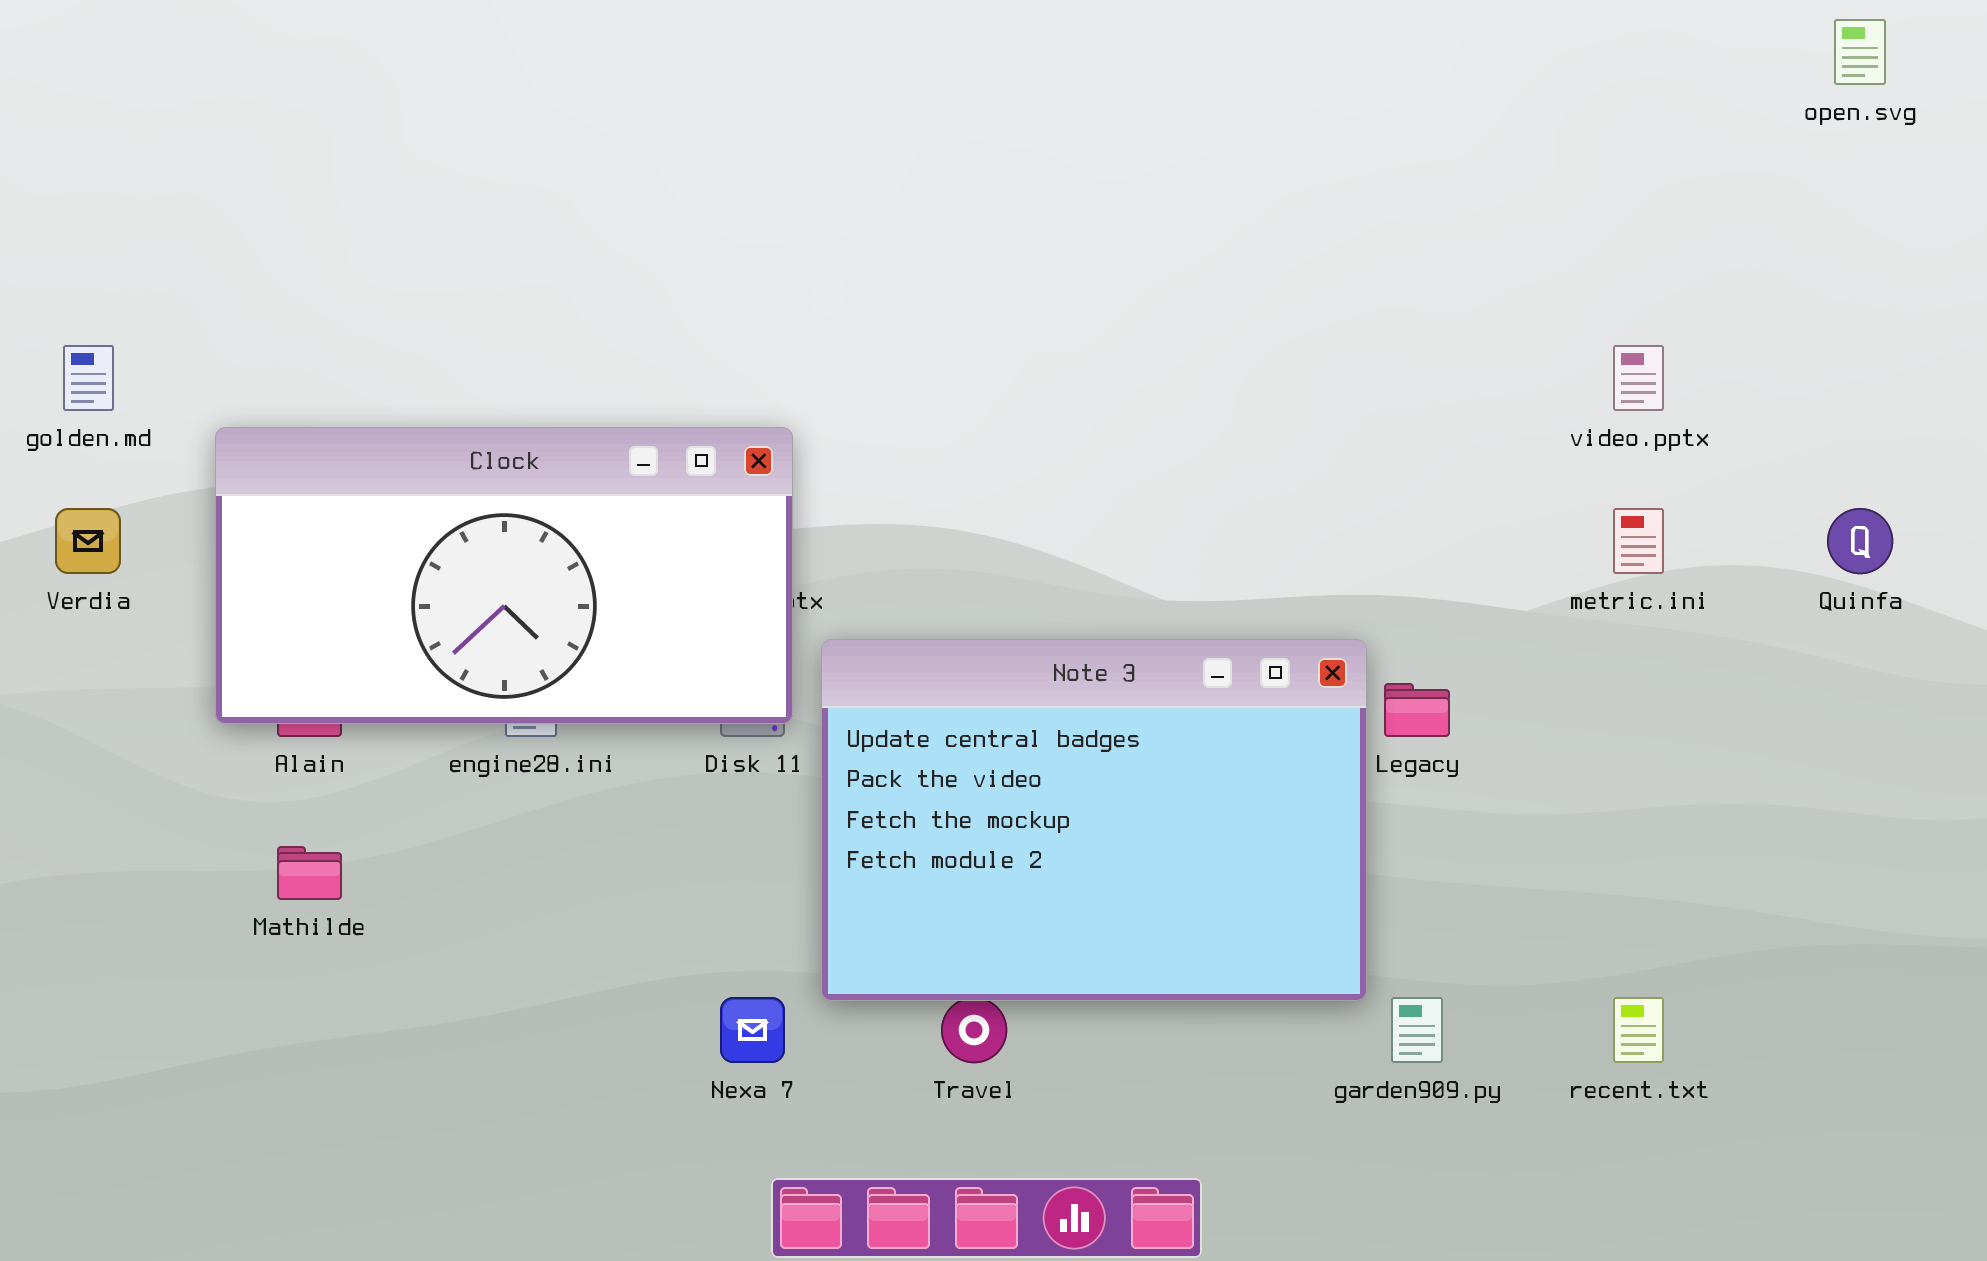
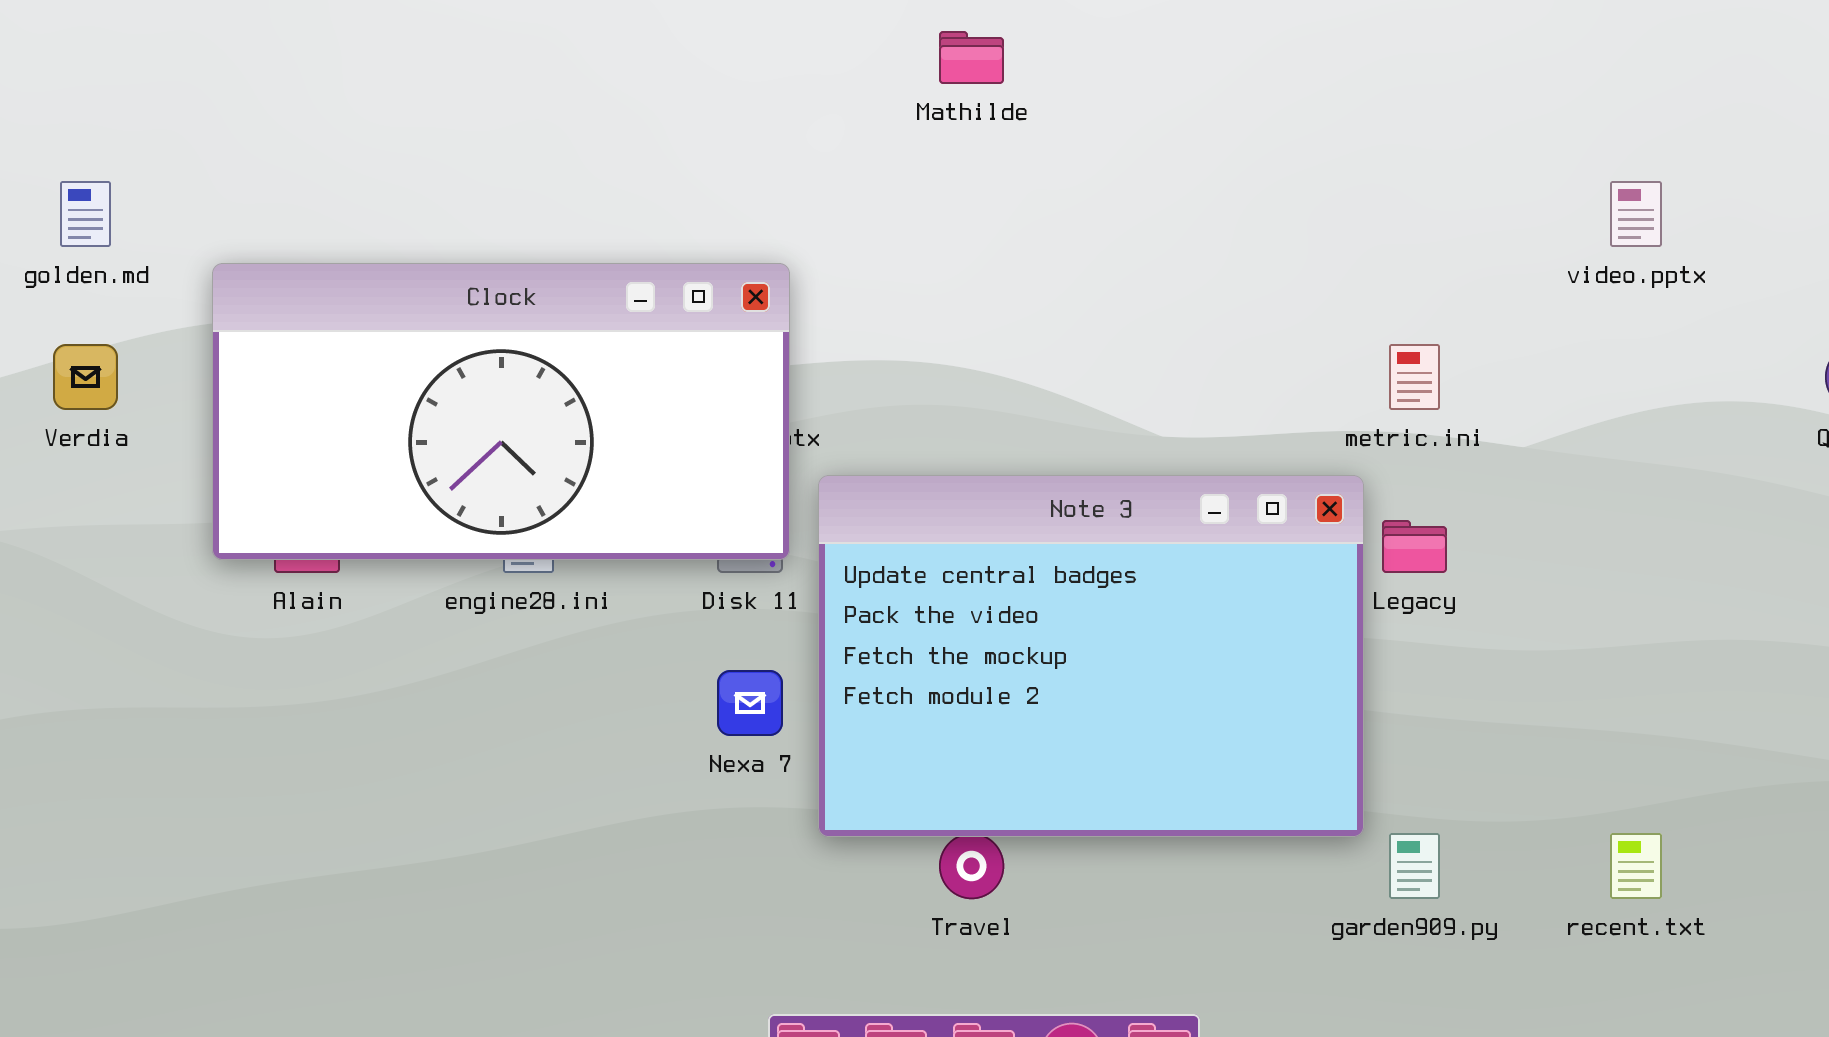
metric.ini: [1613,508,1664,574] -> [1389,344,1440,410], moved
Mathilde: [277,846,342,900] -> [939,31,1004,84], moved
Nexa 7: [720,997,785,1063] -> [717,670,783,736], moved

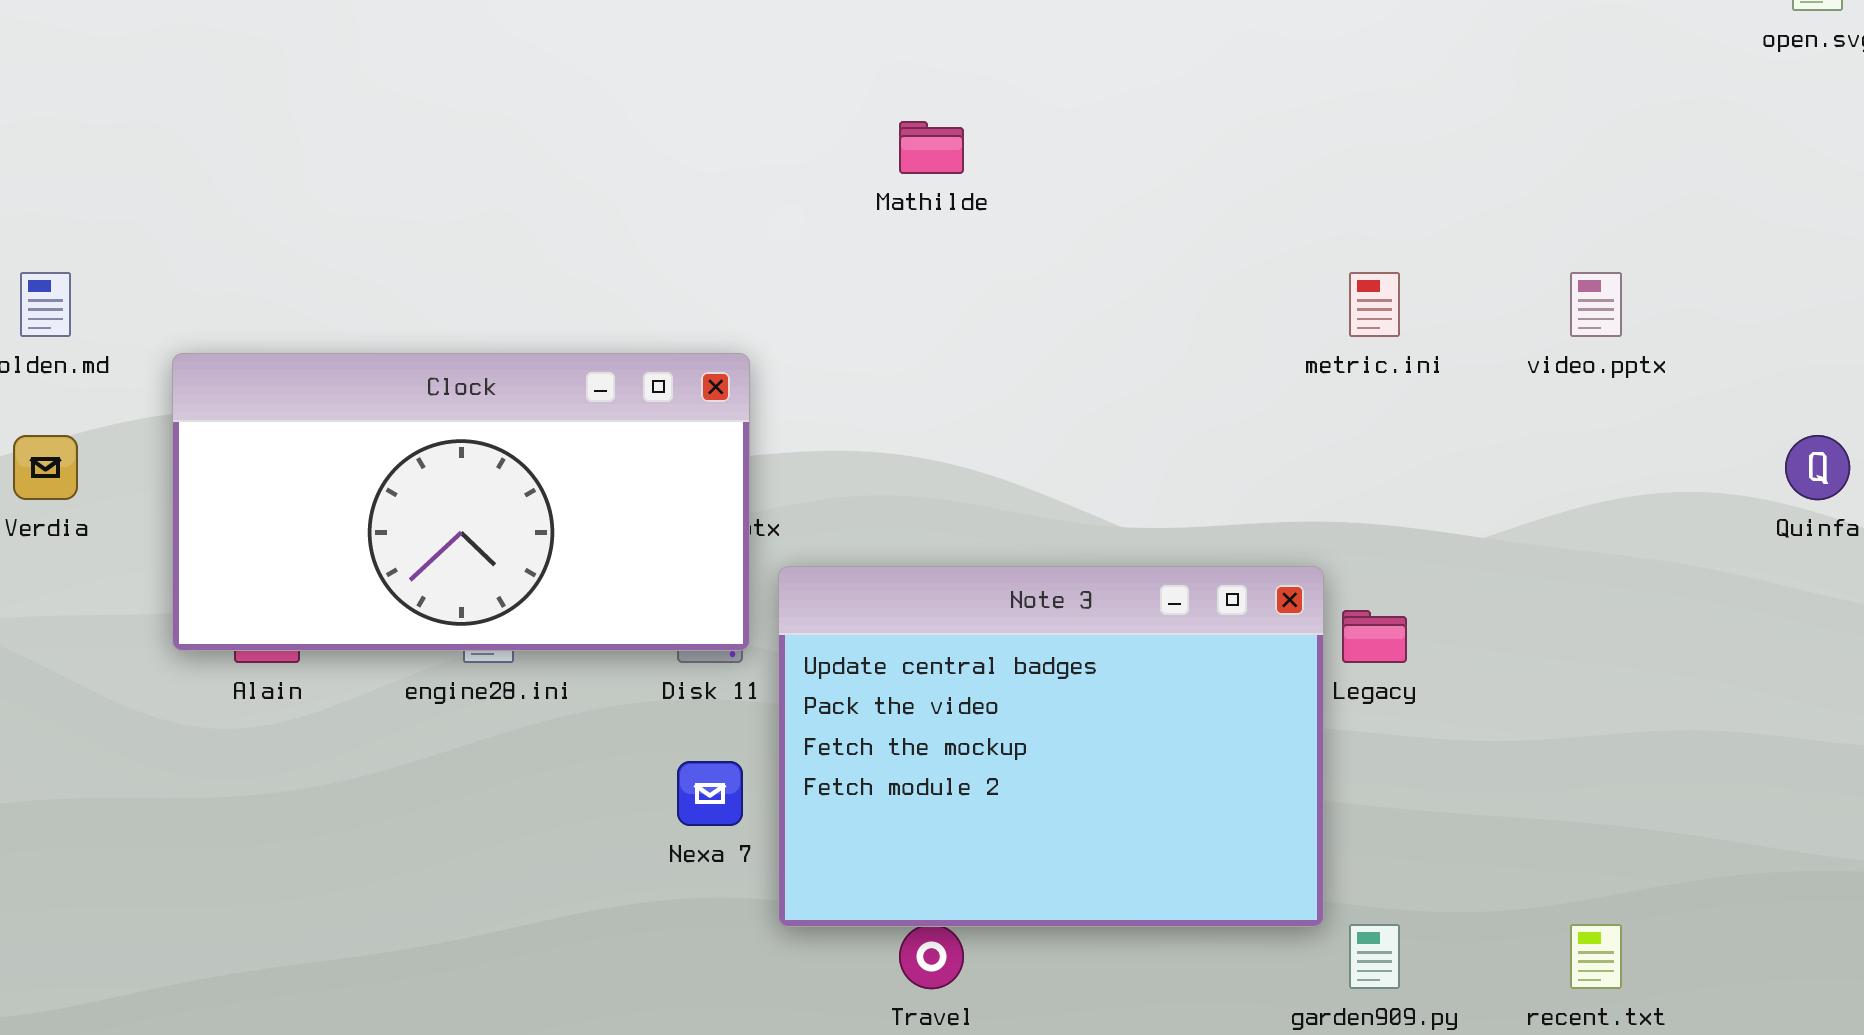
metric.ini: [1389,344,1440,410] -> [1349,272,1400,337], moved

